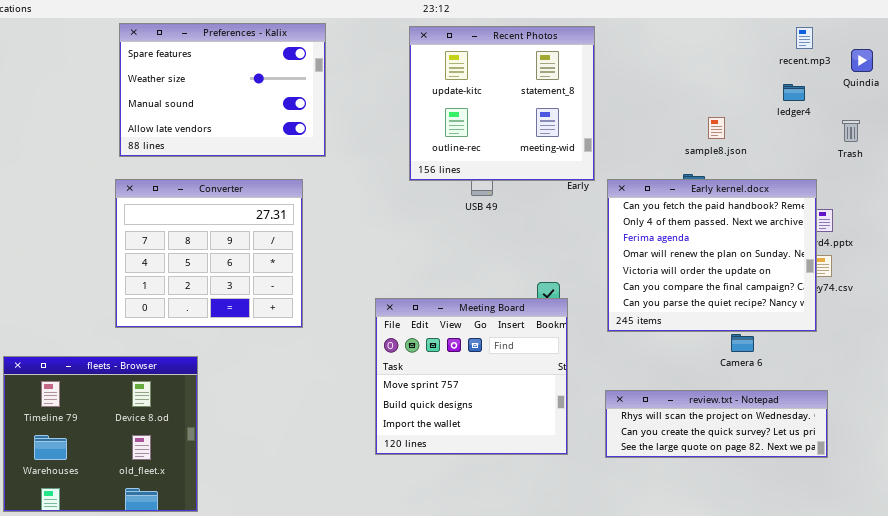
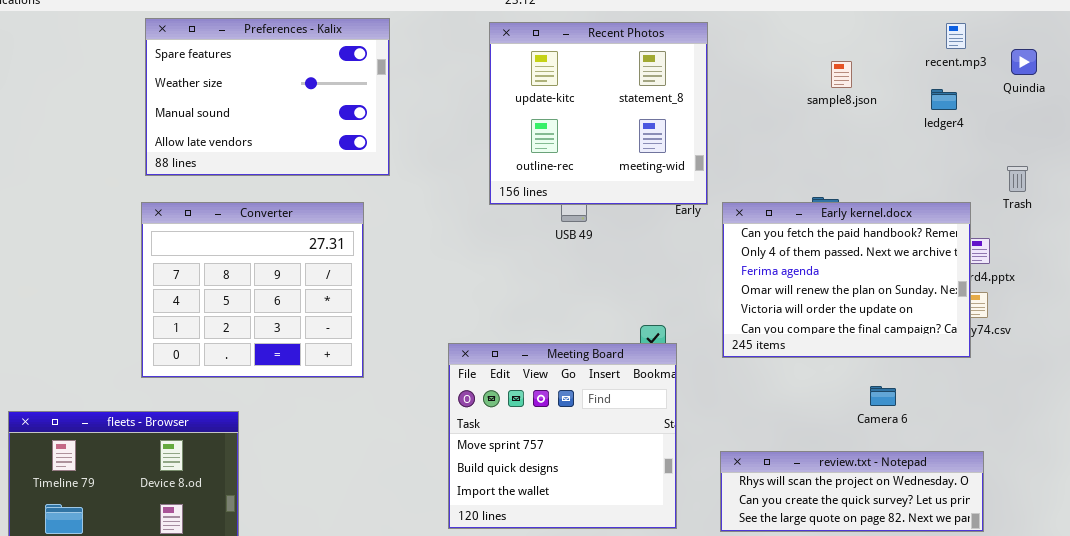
sample8.json: [708,117,725,139] -> [831,61,852,88], moved
Trash: [842,120,860,142] -> [1007,166,1028,192], moved
Early kernel.docx: [607,179,817,332] -> [722,202,971,358], resized

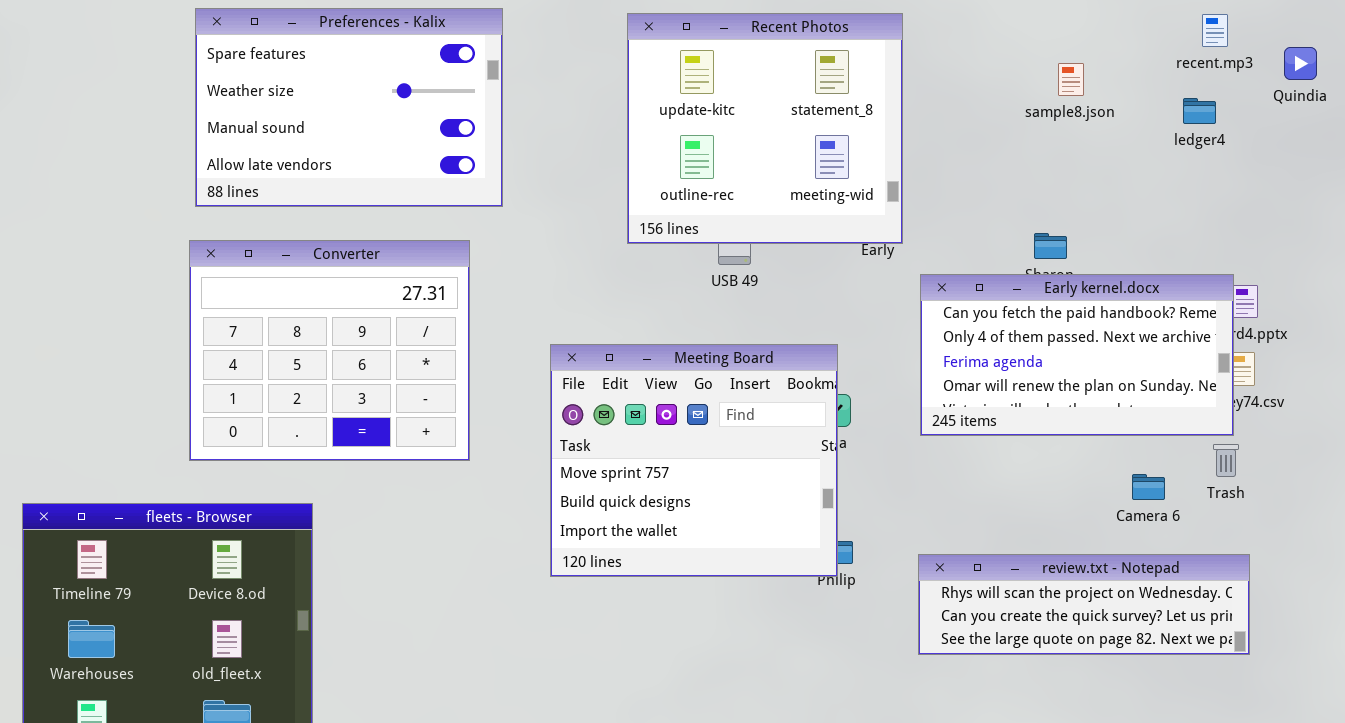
Trash: [1007,166,1028,192] -> [1213,444,1239,477], moved
Early kernel.docx: [722,202,971,358] -> [920,274,1234,436], resized
Meeting Board: [448,343,677,529] -> [550,344,838,577], moved
Camera 6: [870,386,896,406] -> [1132,474,1165,500], moved

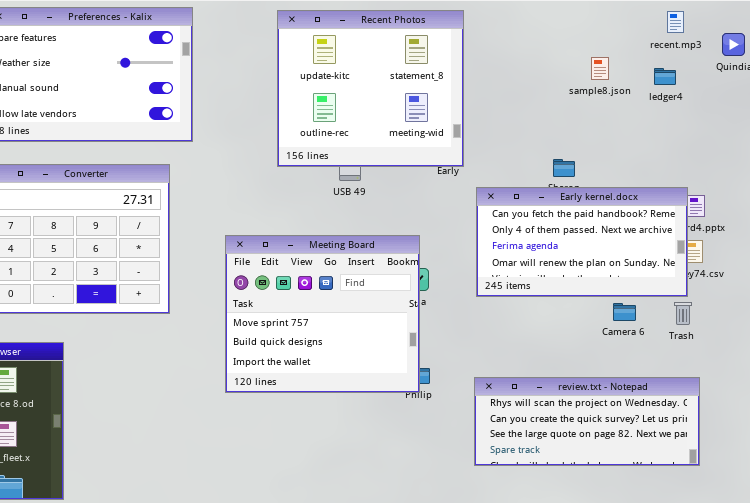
sample8.json: [1058,63,1084,96] -> [591,57,609,80], moved
Camera 6: [1132,474,1165,500] -> [613,303,636,321], moved
review.txt - Notepad: [918,554,1250,655] -> [474,377,700,466], resized

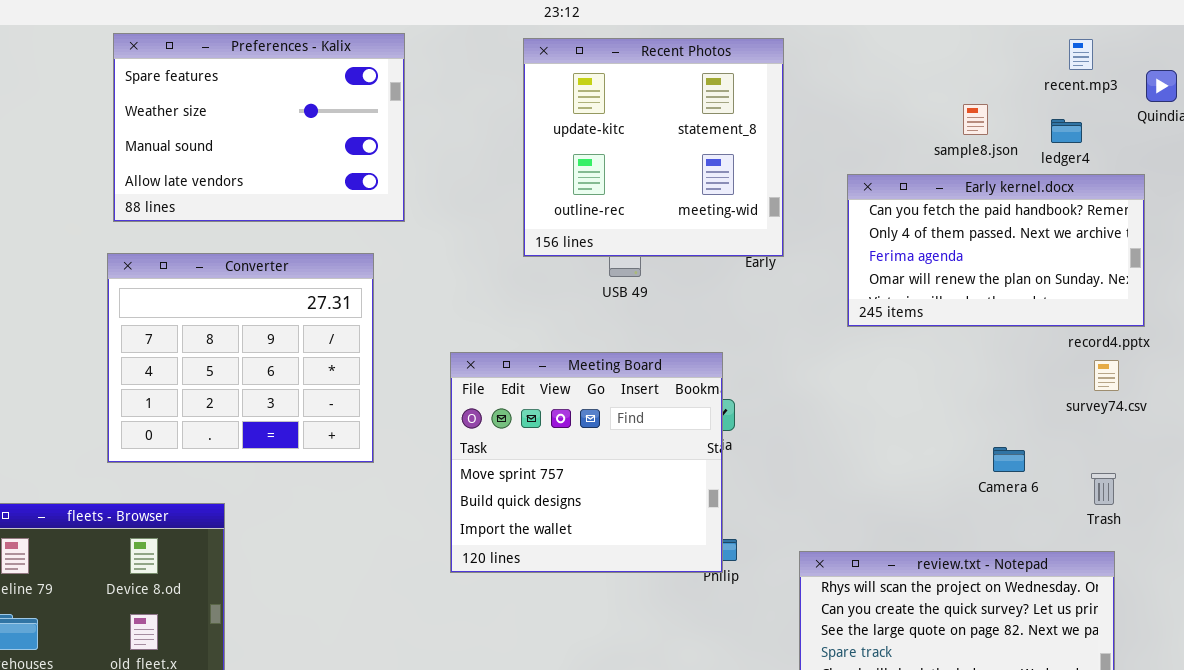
Early kernel.docx: [476,187,688,297] -> [847,174,1145,327], moved
Trash: [674,302,692,325] -> [1091,473,1116,505], moved

